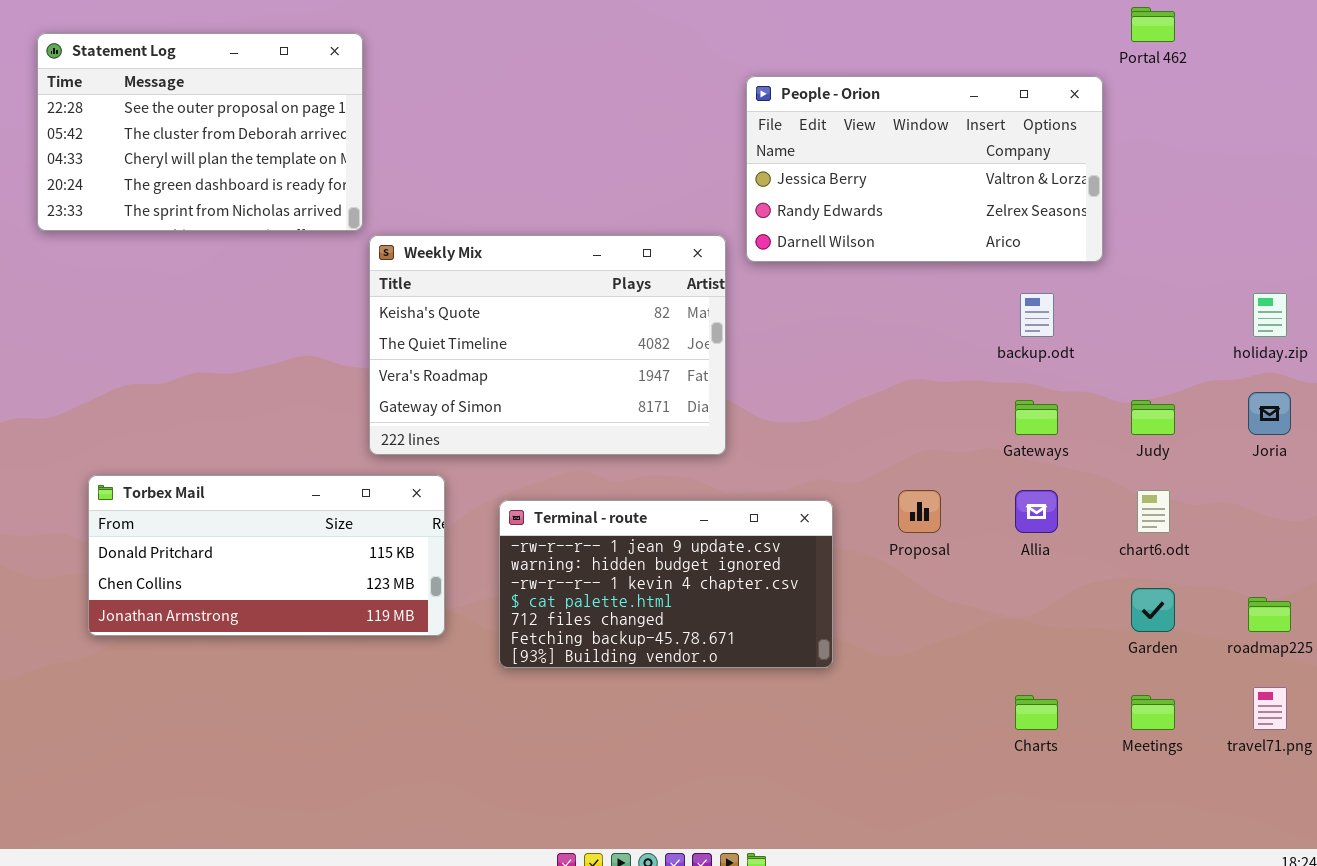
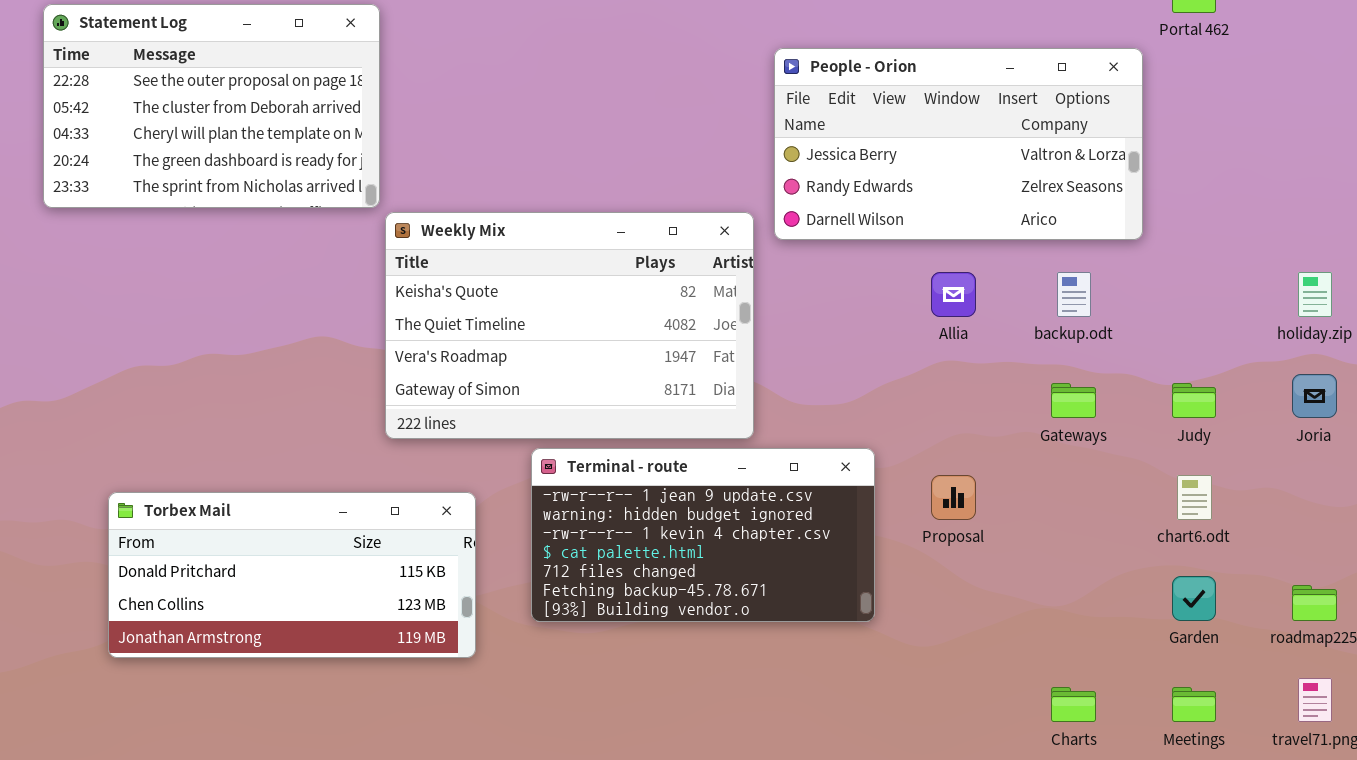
Torbex Mail: [88,475,445,636] -> [108,492,476,658], moved
Allia: [1015,490,1058,533] -> [931,272,976,317], moved
Terminal - route: [499,500,833,668] -> [531,448,875,622], moved

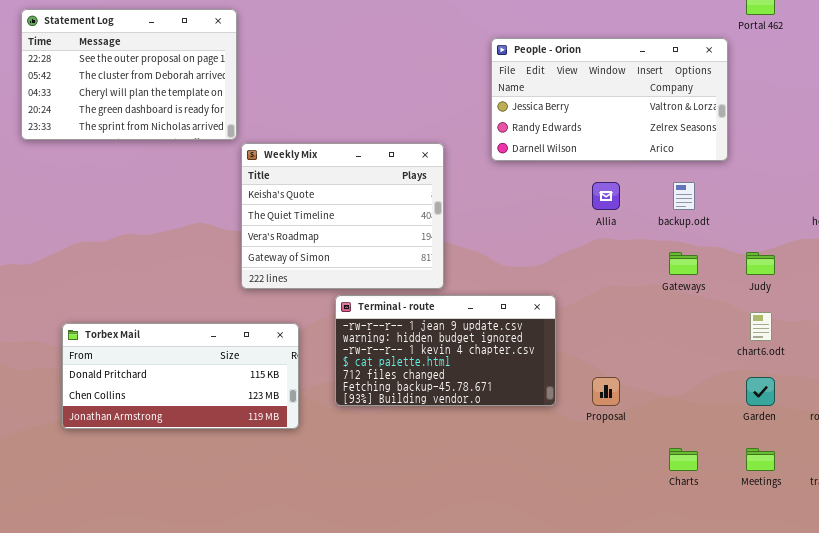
Weekly Mix: [385,212,754,439] -> [241,143,444,289], resized
Proposal: [931,475,976,520] -> [592,377,620,406], moved

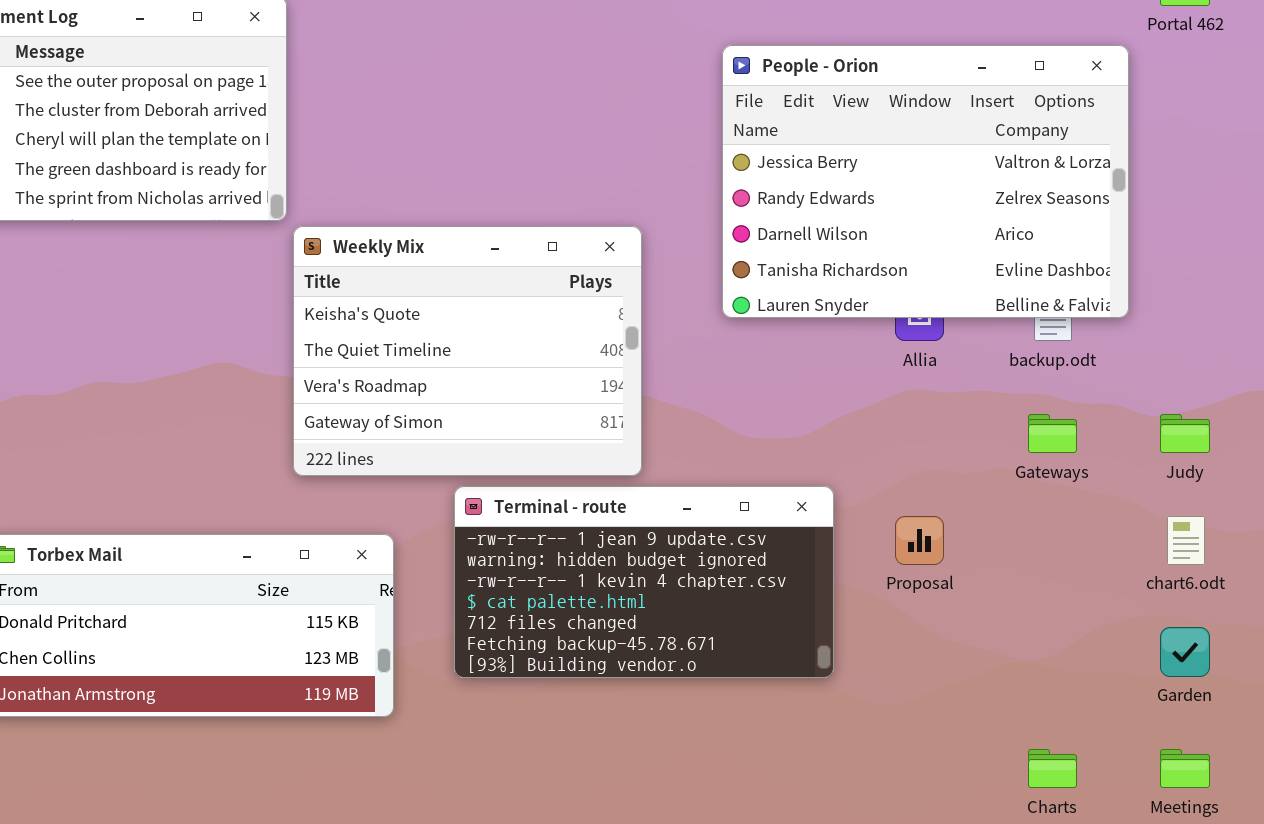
People - Orion: [491,38,728,161] -> [722,45,1129,318], resized
Proposal: [592,377,620,406] -> [895,516,944,565], moved

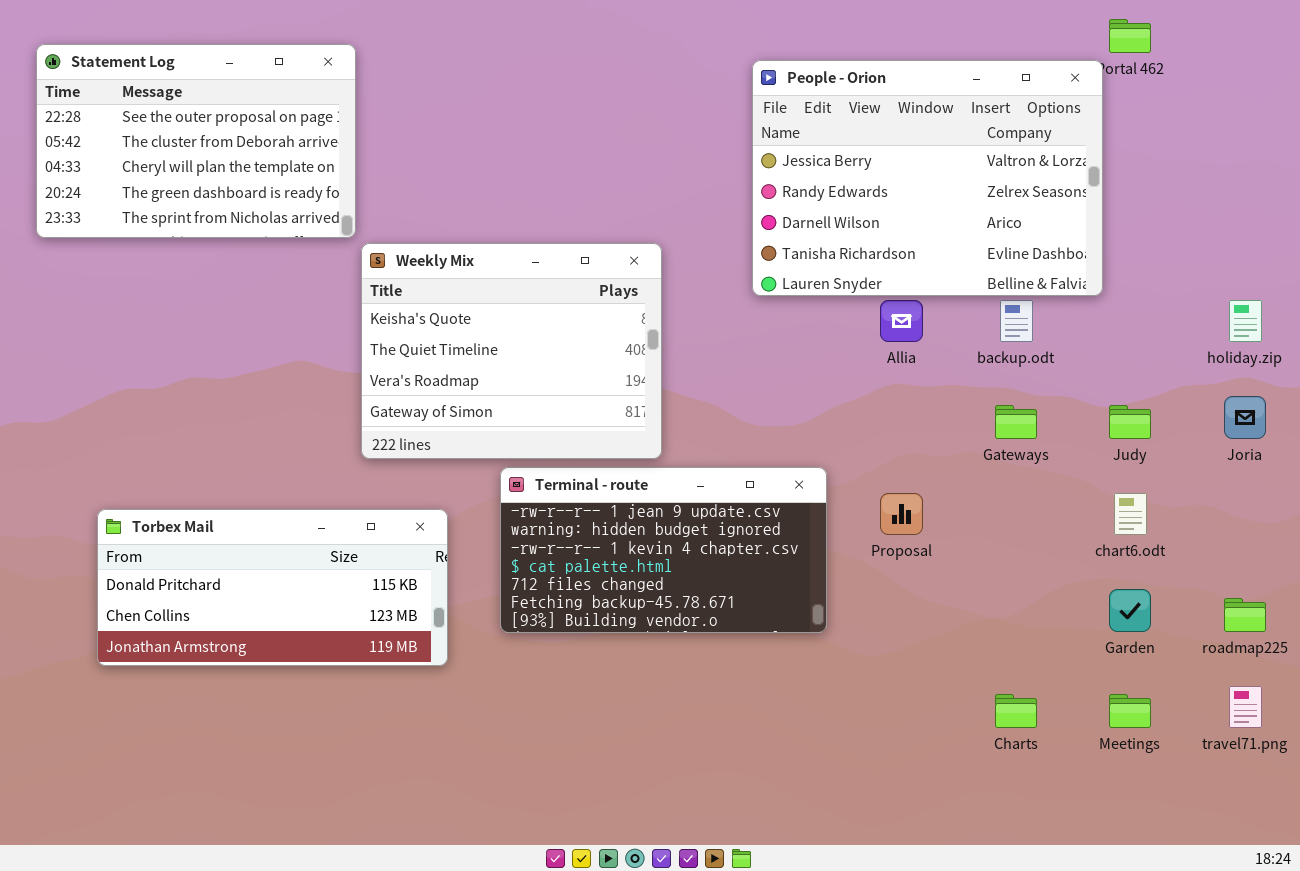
People - Orion: [722,45,1129,318] -> [752,60,1103,296], moved

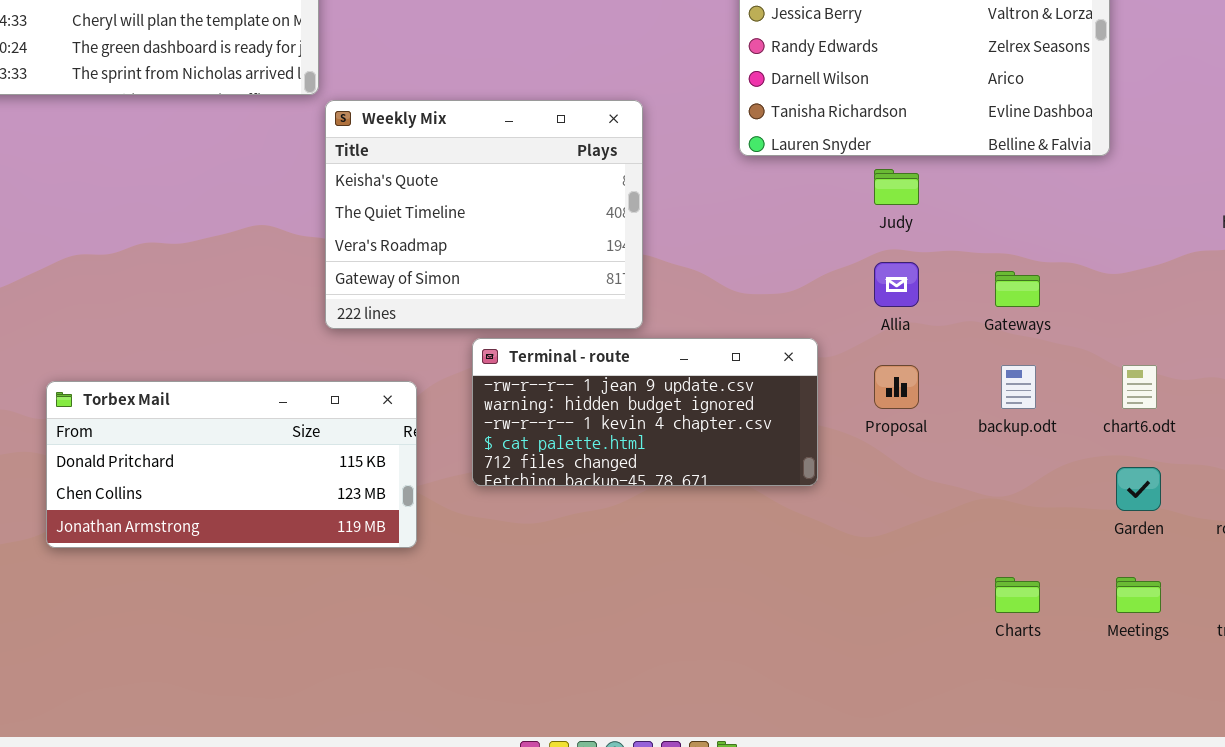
Allia: [880,300,923,342] -> [874,262,919,307], moved
backup.odt: [1000,300,1033,342] -> [1001,365,1036,409], moved
Judy: [1109,405,1151,439] -> [874,169,919,205], moved
Terminal - route: [500,467,827,633] -> [472,338,818,486], resized

